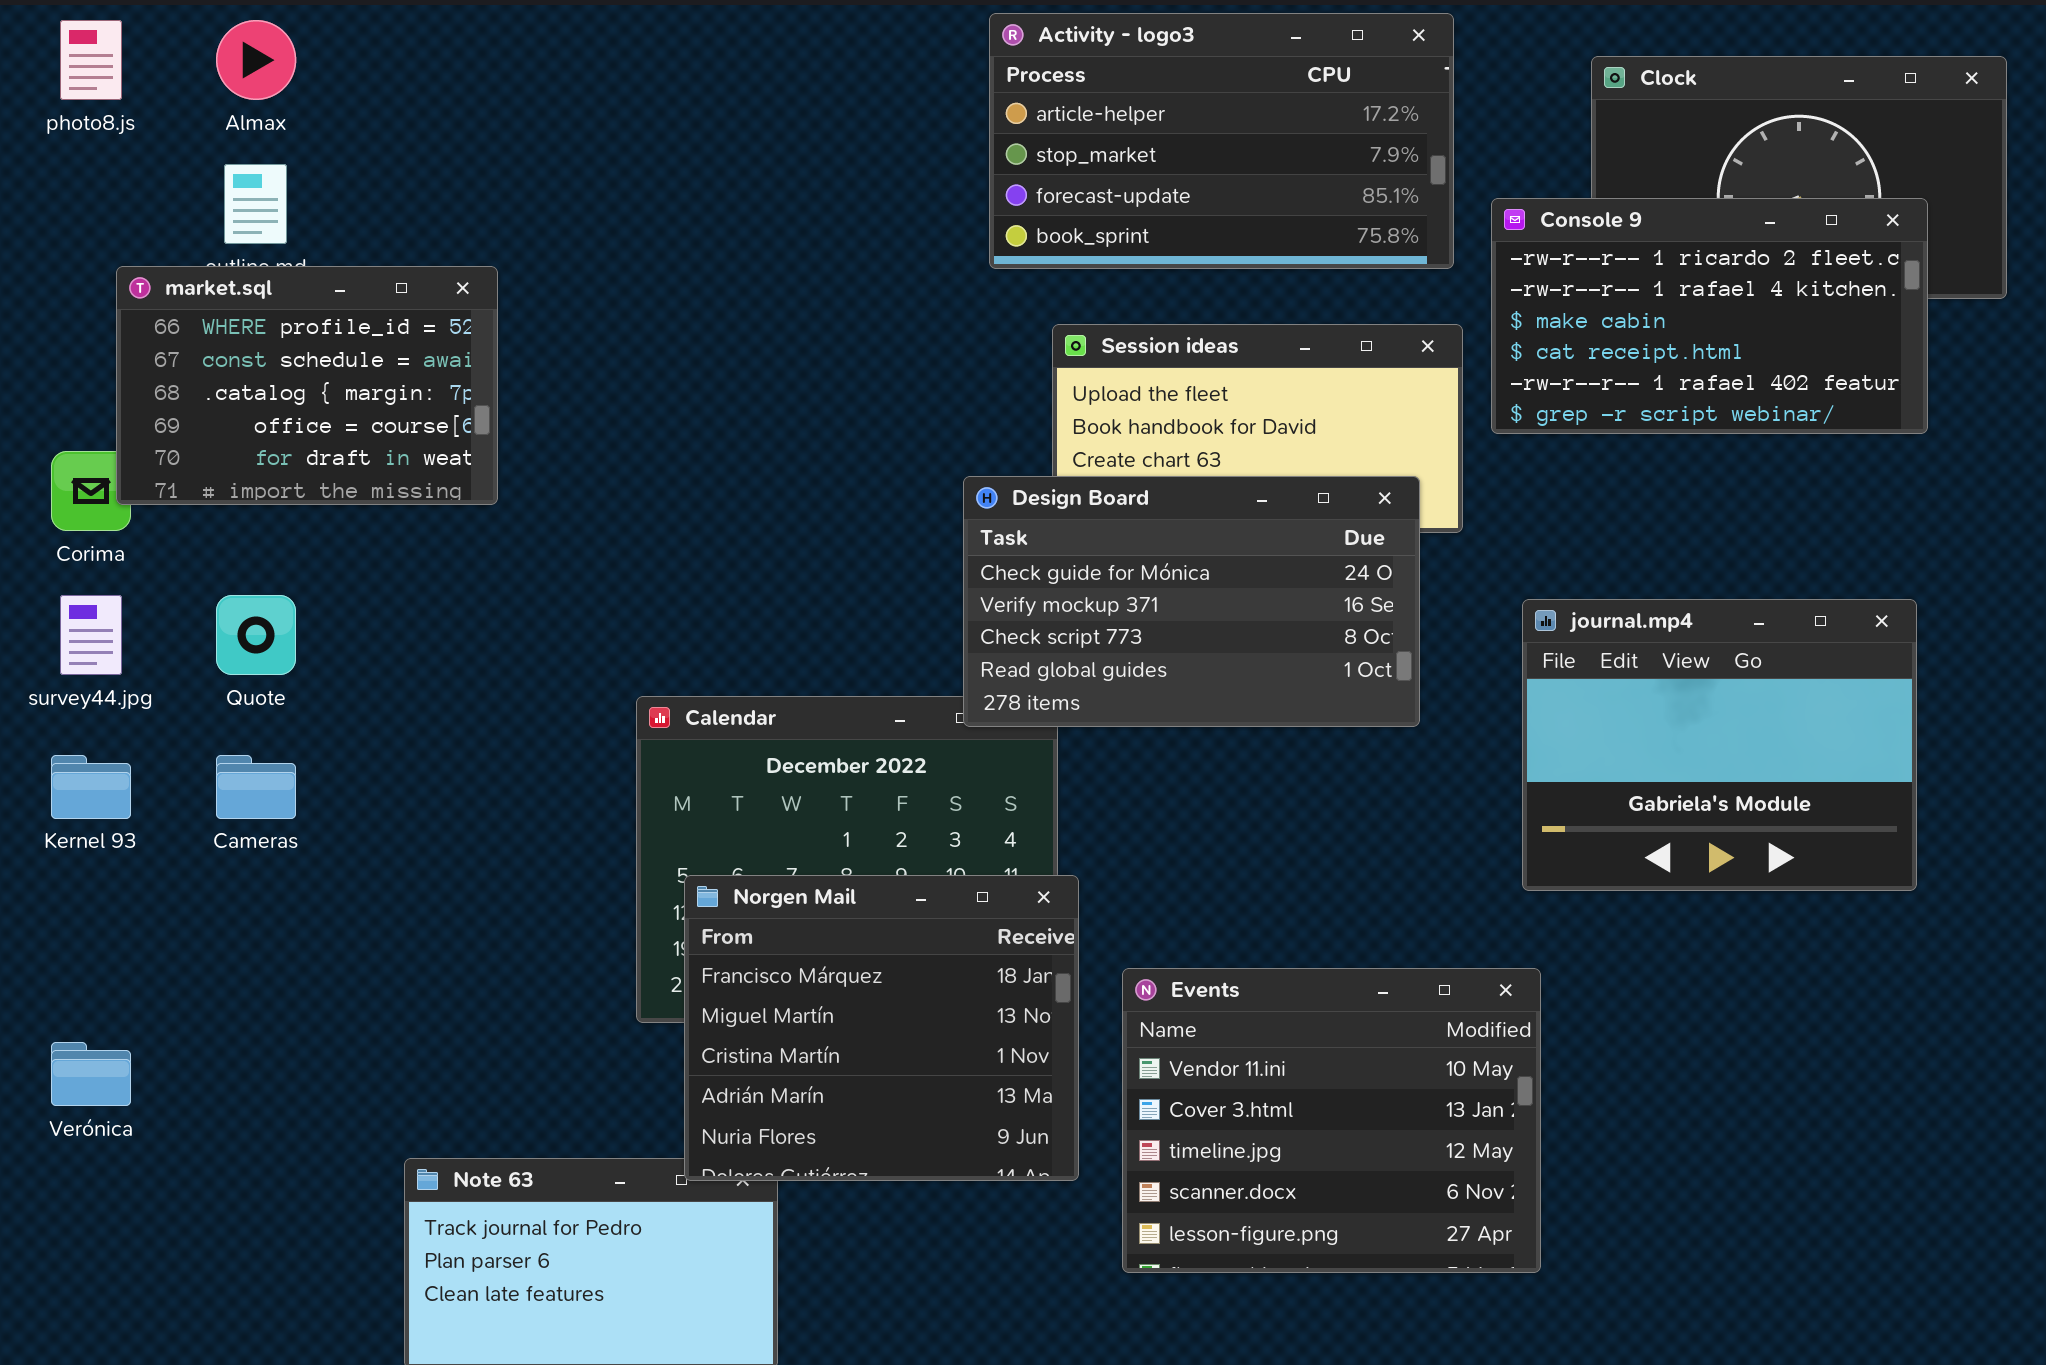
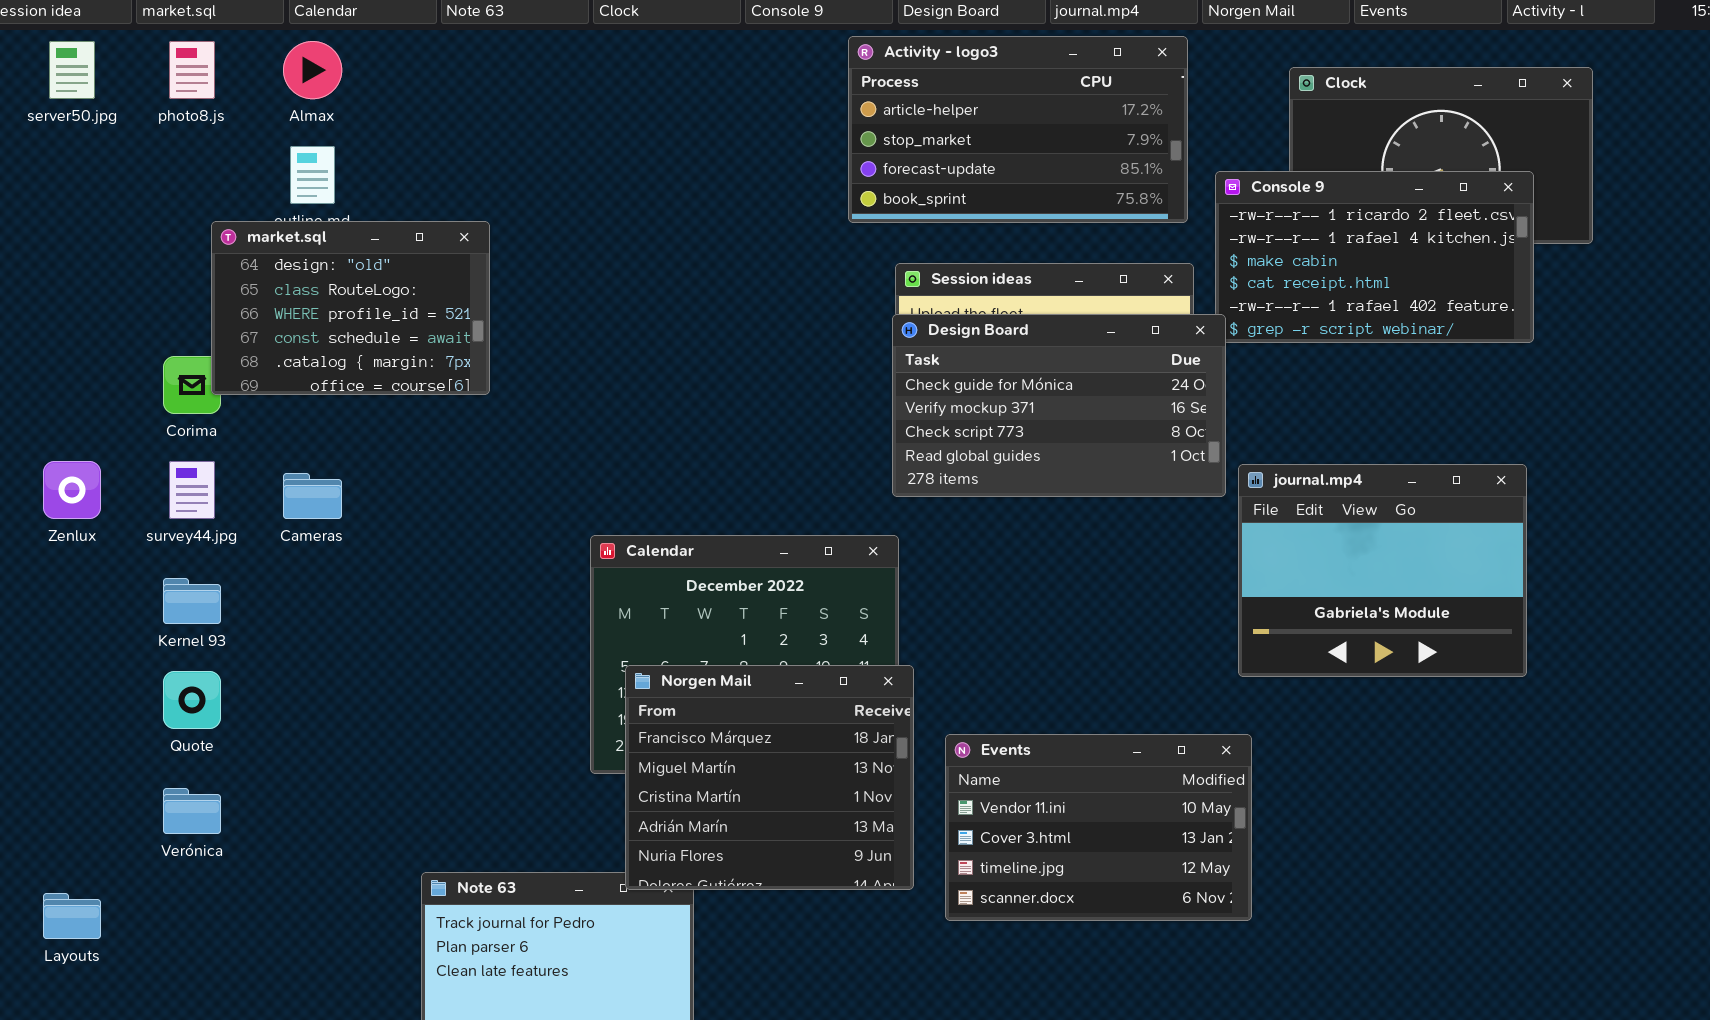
market.sql: [116,266,498,505] -> [211,221,490,395], scrolled up 2 rows
Design Board: [963,476,1420,727] -> [892,314,1226,497], moved
Quote: [216,595,296,675] -> [163,671,221,729], moved
Cameras: [216,755,296,819] -> [283,473,342,519], moved
Events: [1122,968,1541,1273] -> [945,734,1252,921], resized

